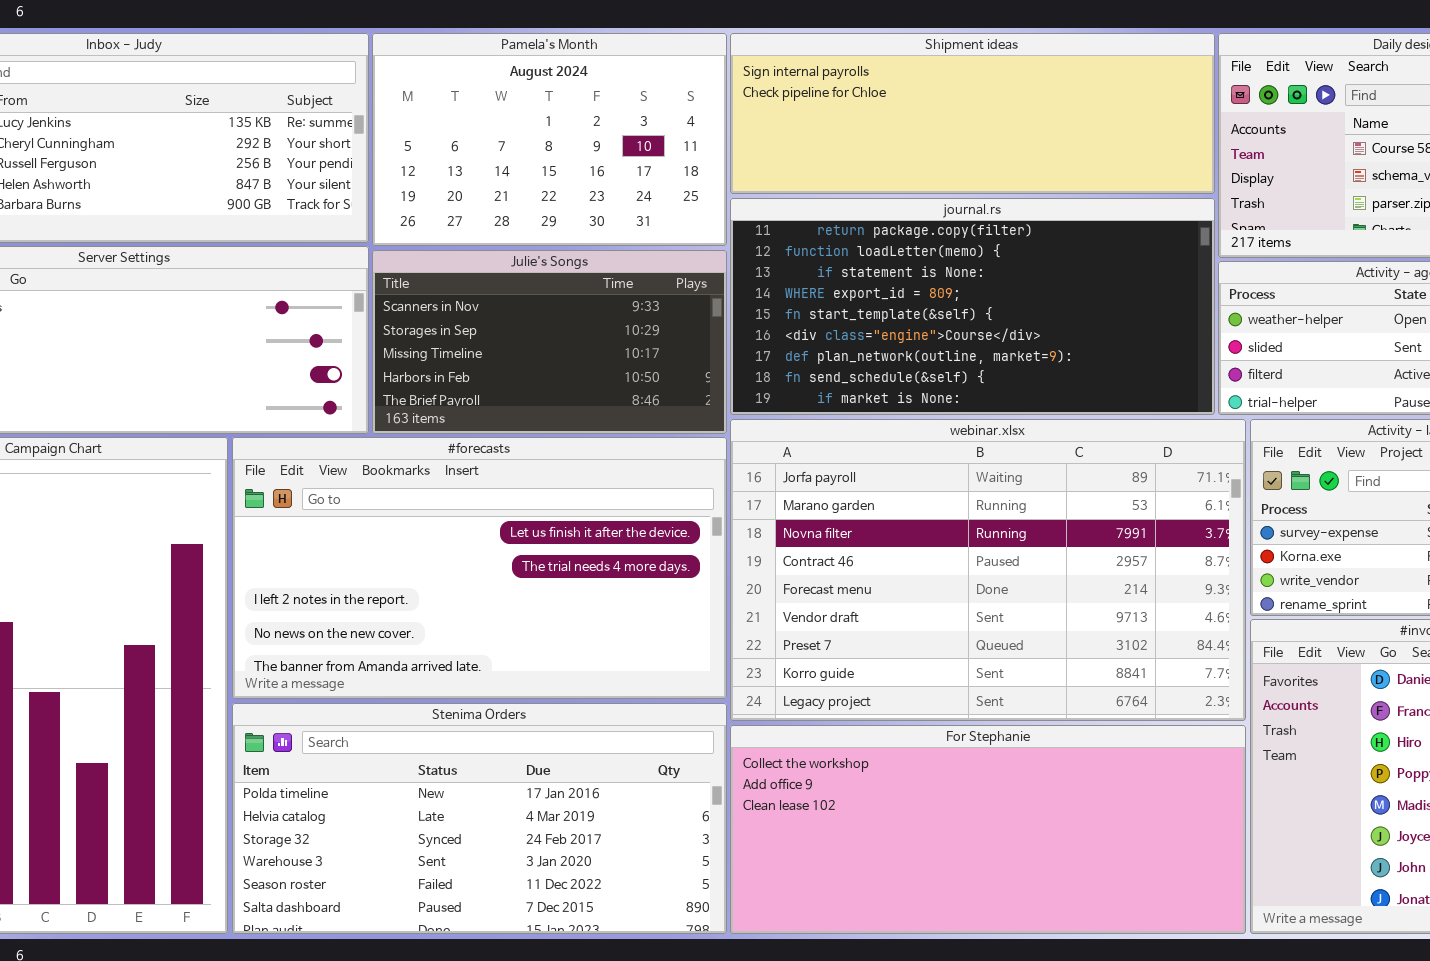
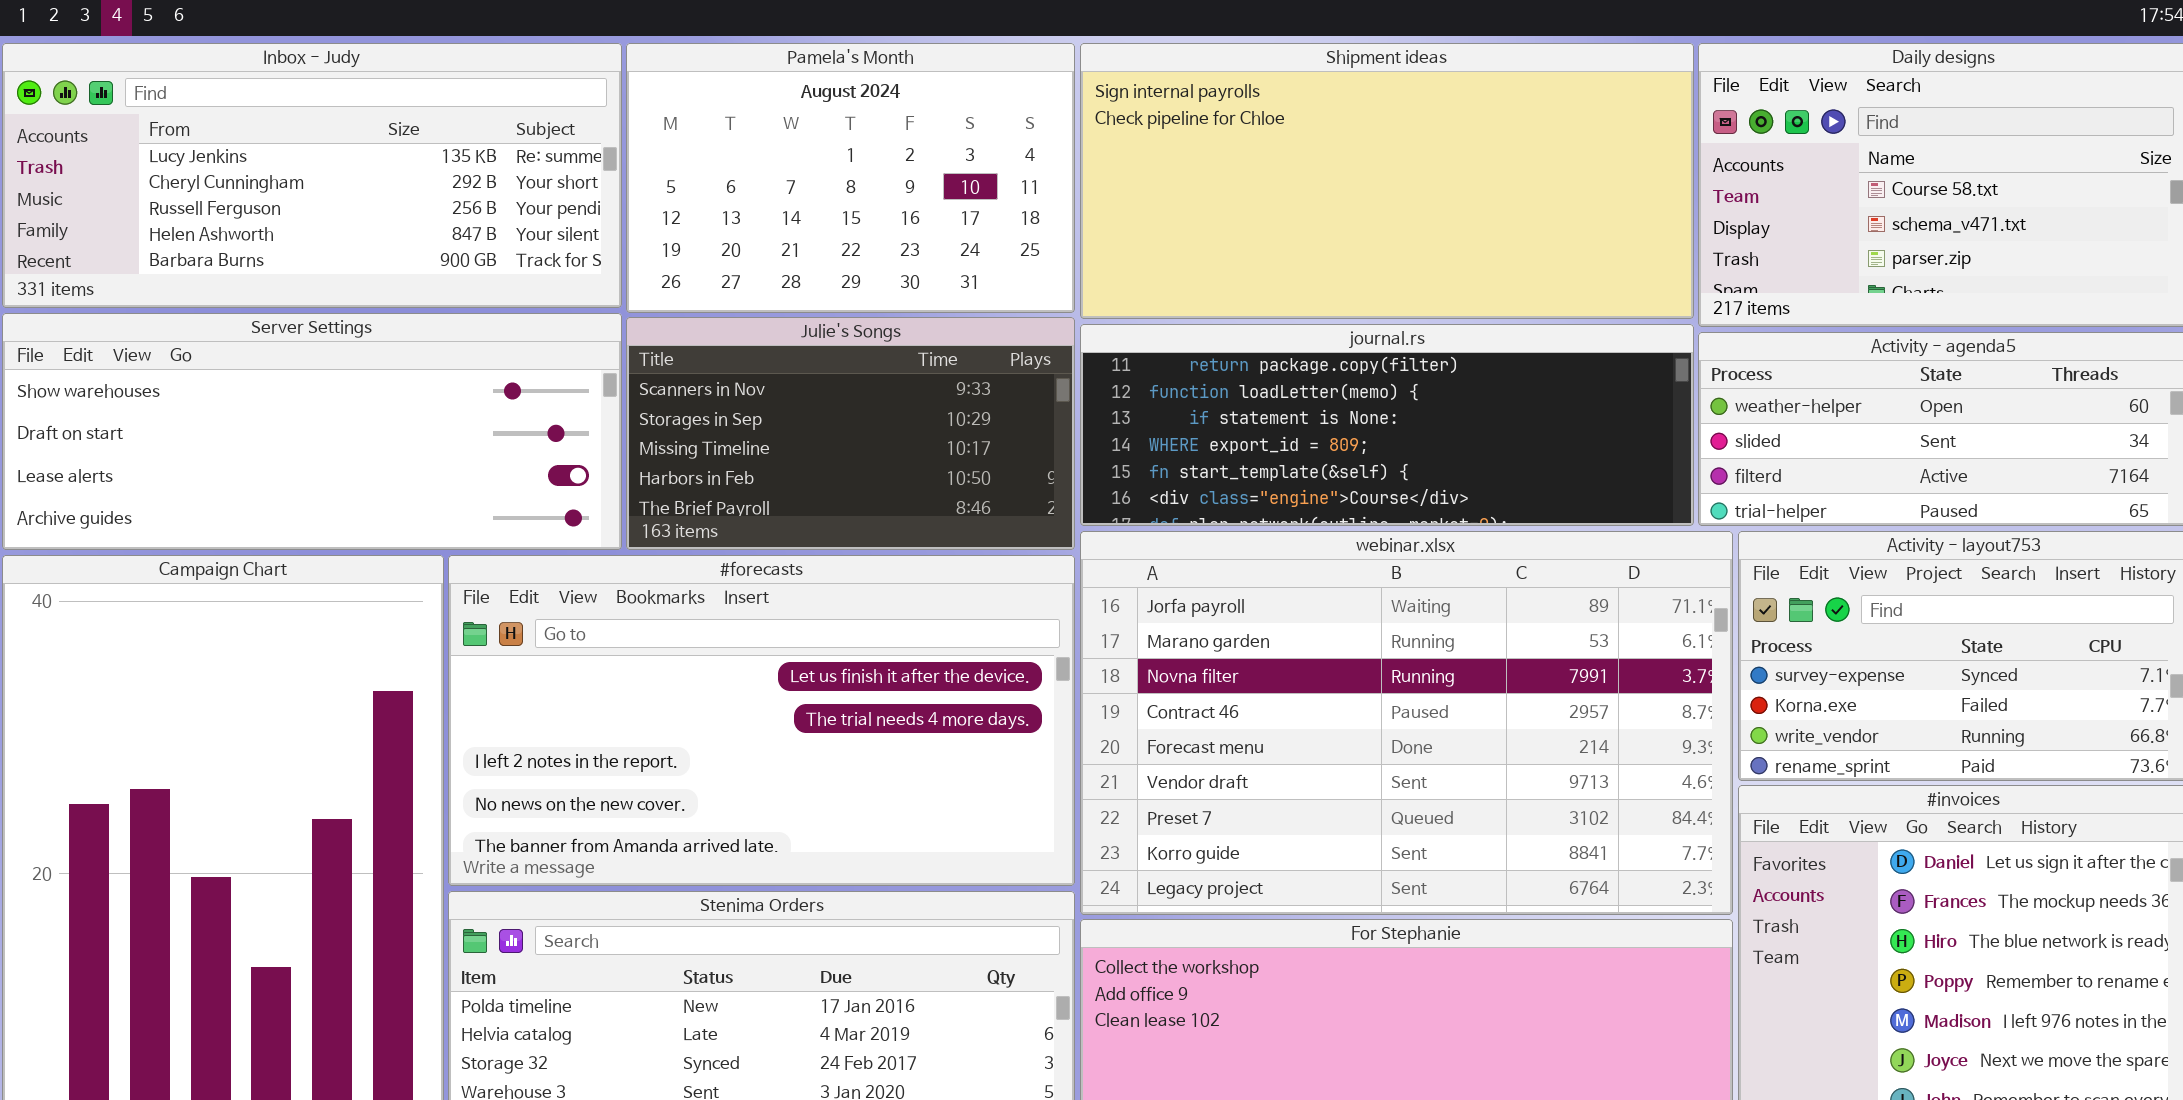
Shipment ideas: [730,33,1215,194] -> [1080,43,1694,319], resized
journal.rs: [730,198,1215,415] -> [1080,324,1694,526], resized

